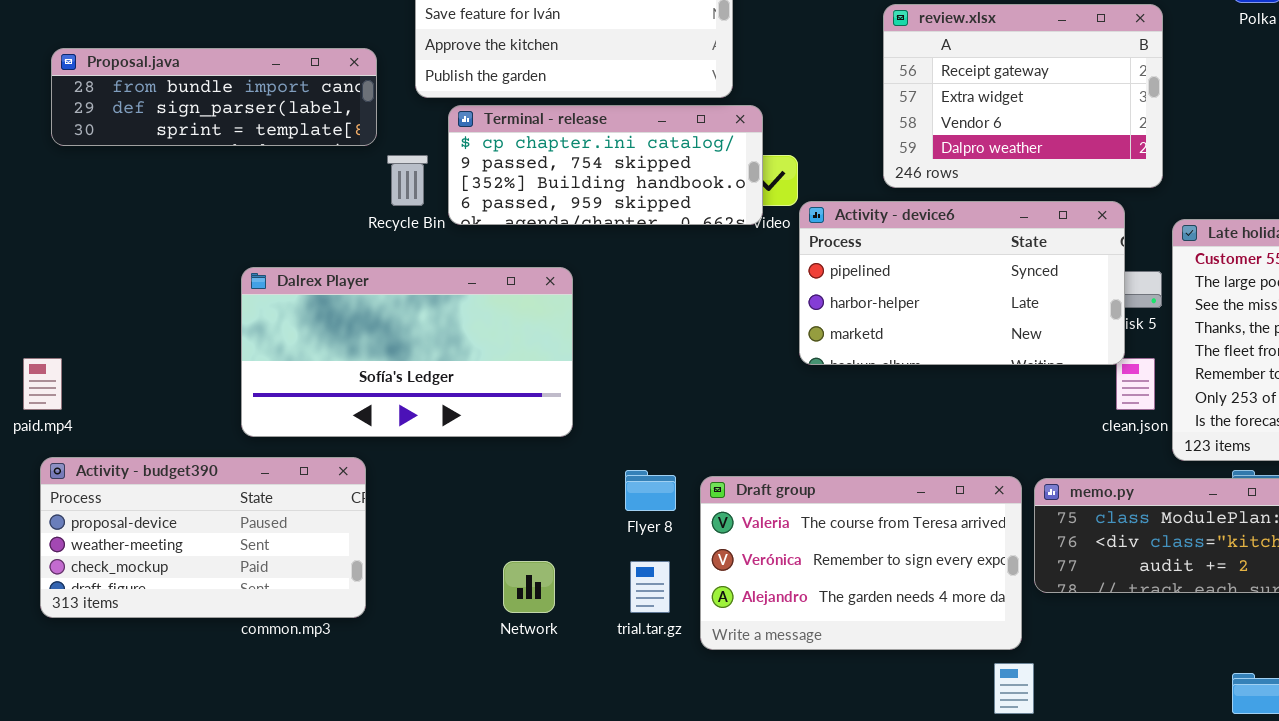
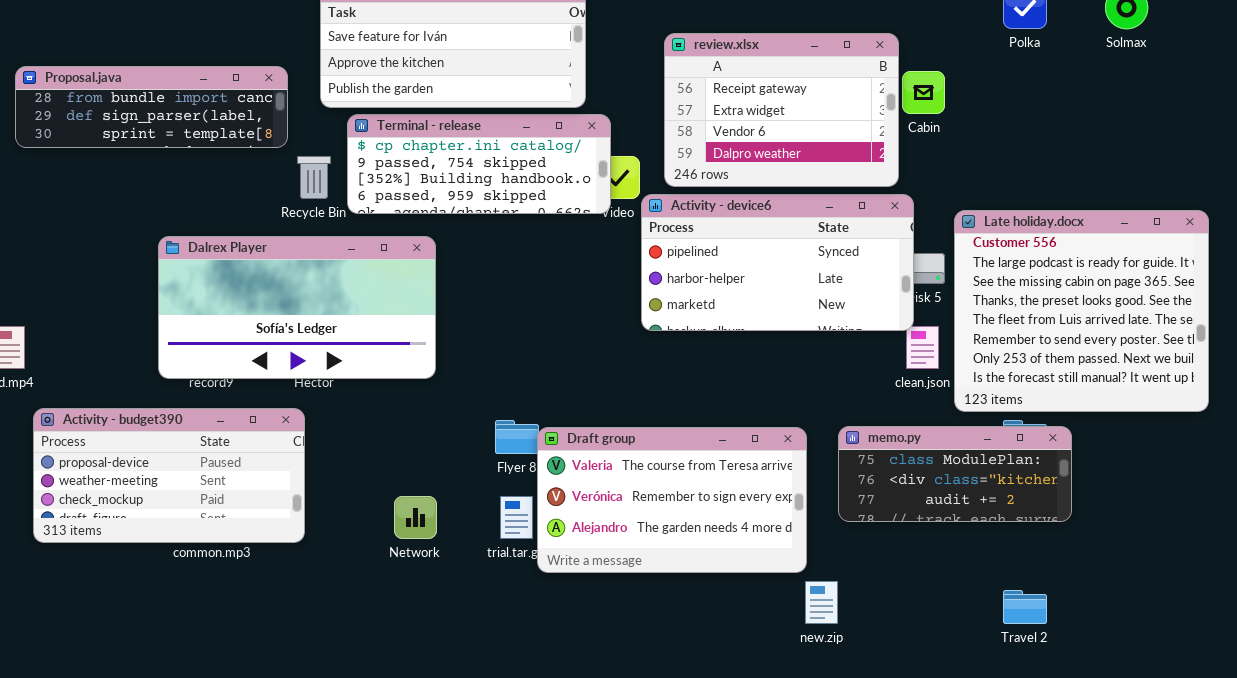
review.xlsx: [883,4,1163,188] -> [664,33,899,187], moved
Dalrex Player: [241,267,573,437] -> [158,236,436,379], moved
Activity - budget390: [40,457,366,618] -> [33,408,305,543], moved
Draft group: [700,476,1022,650] -> [537,427,807,573], moved

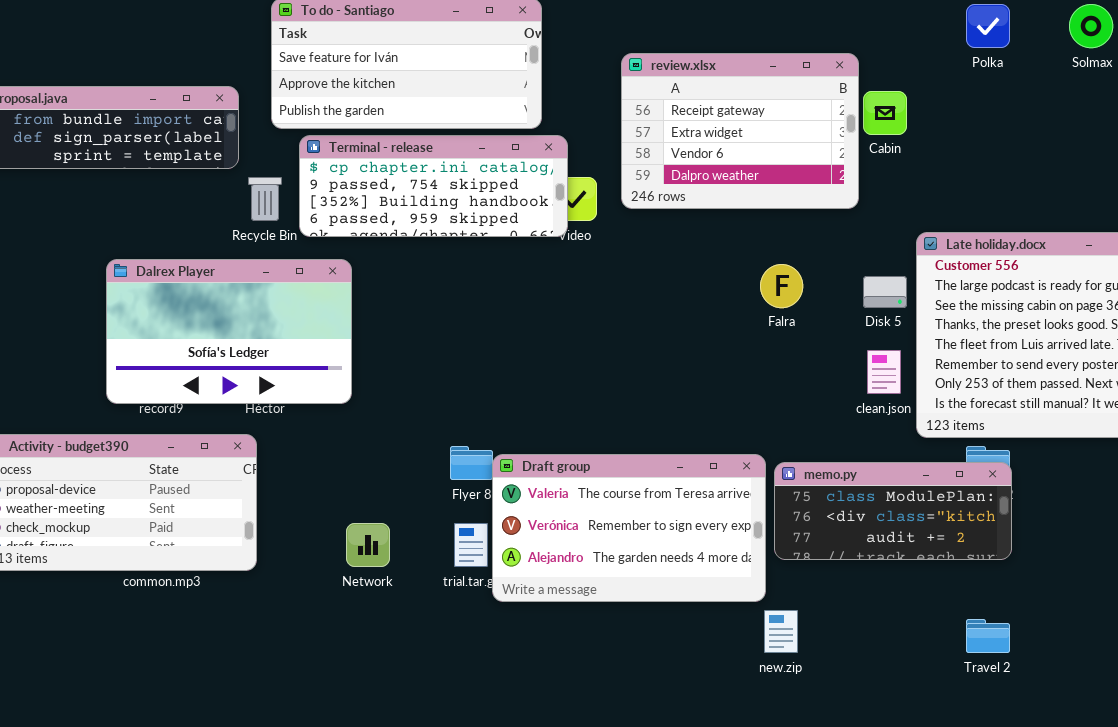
Activity - device6: [641,194,914,331] -> none, closed
Dalrex Player: [158,236,436,379] -> [106,259,352,404], resized
memo.py: [838,426,1072,522] -> [774,462,1012,560], moved

